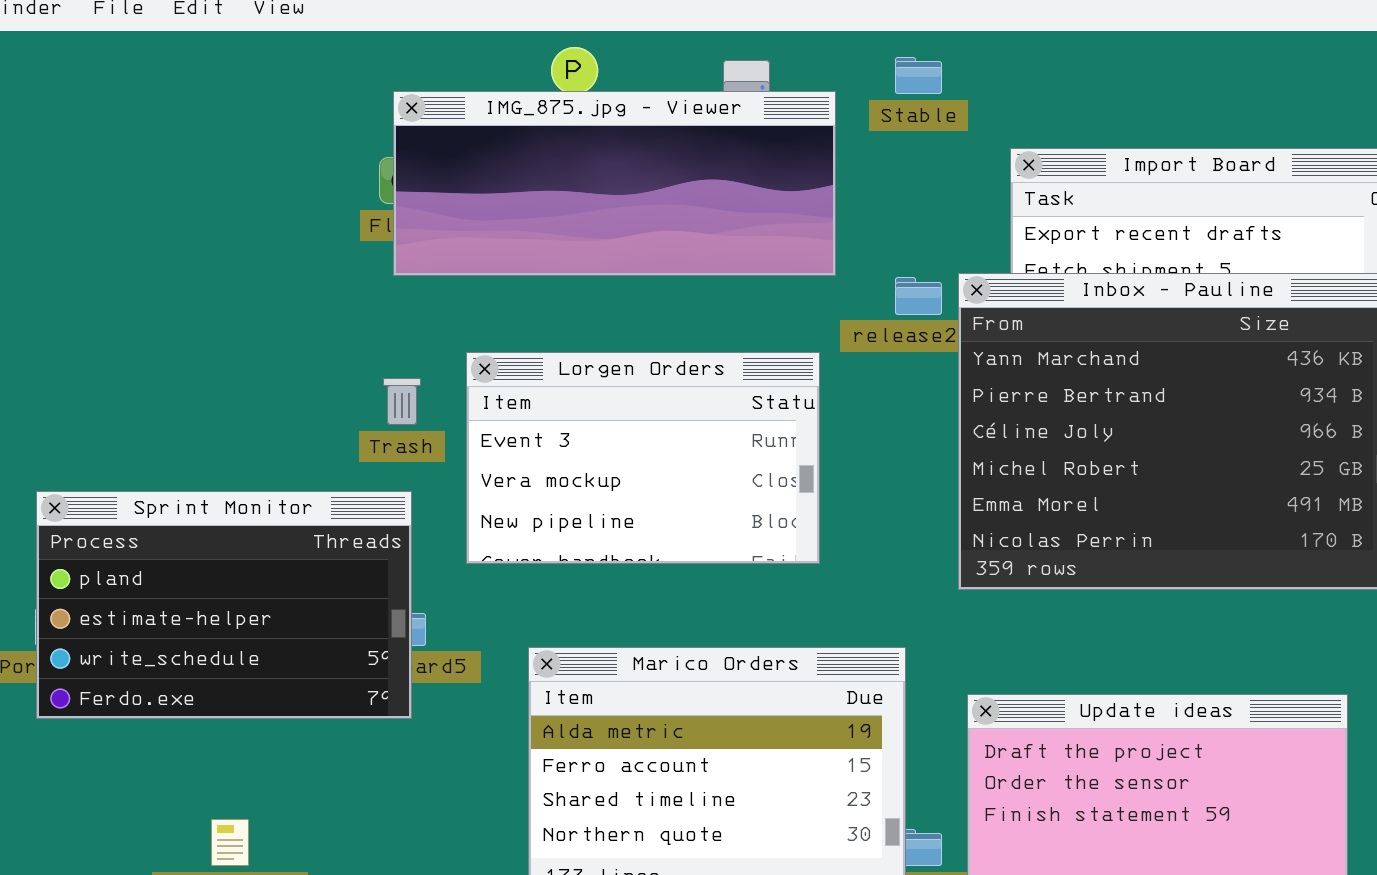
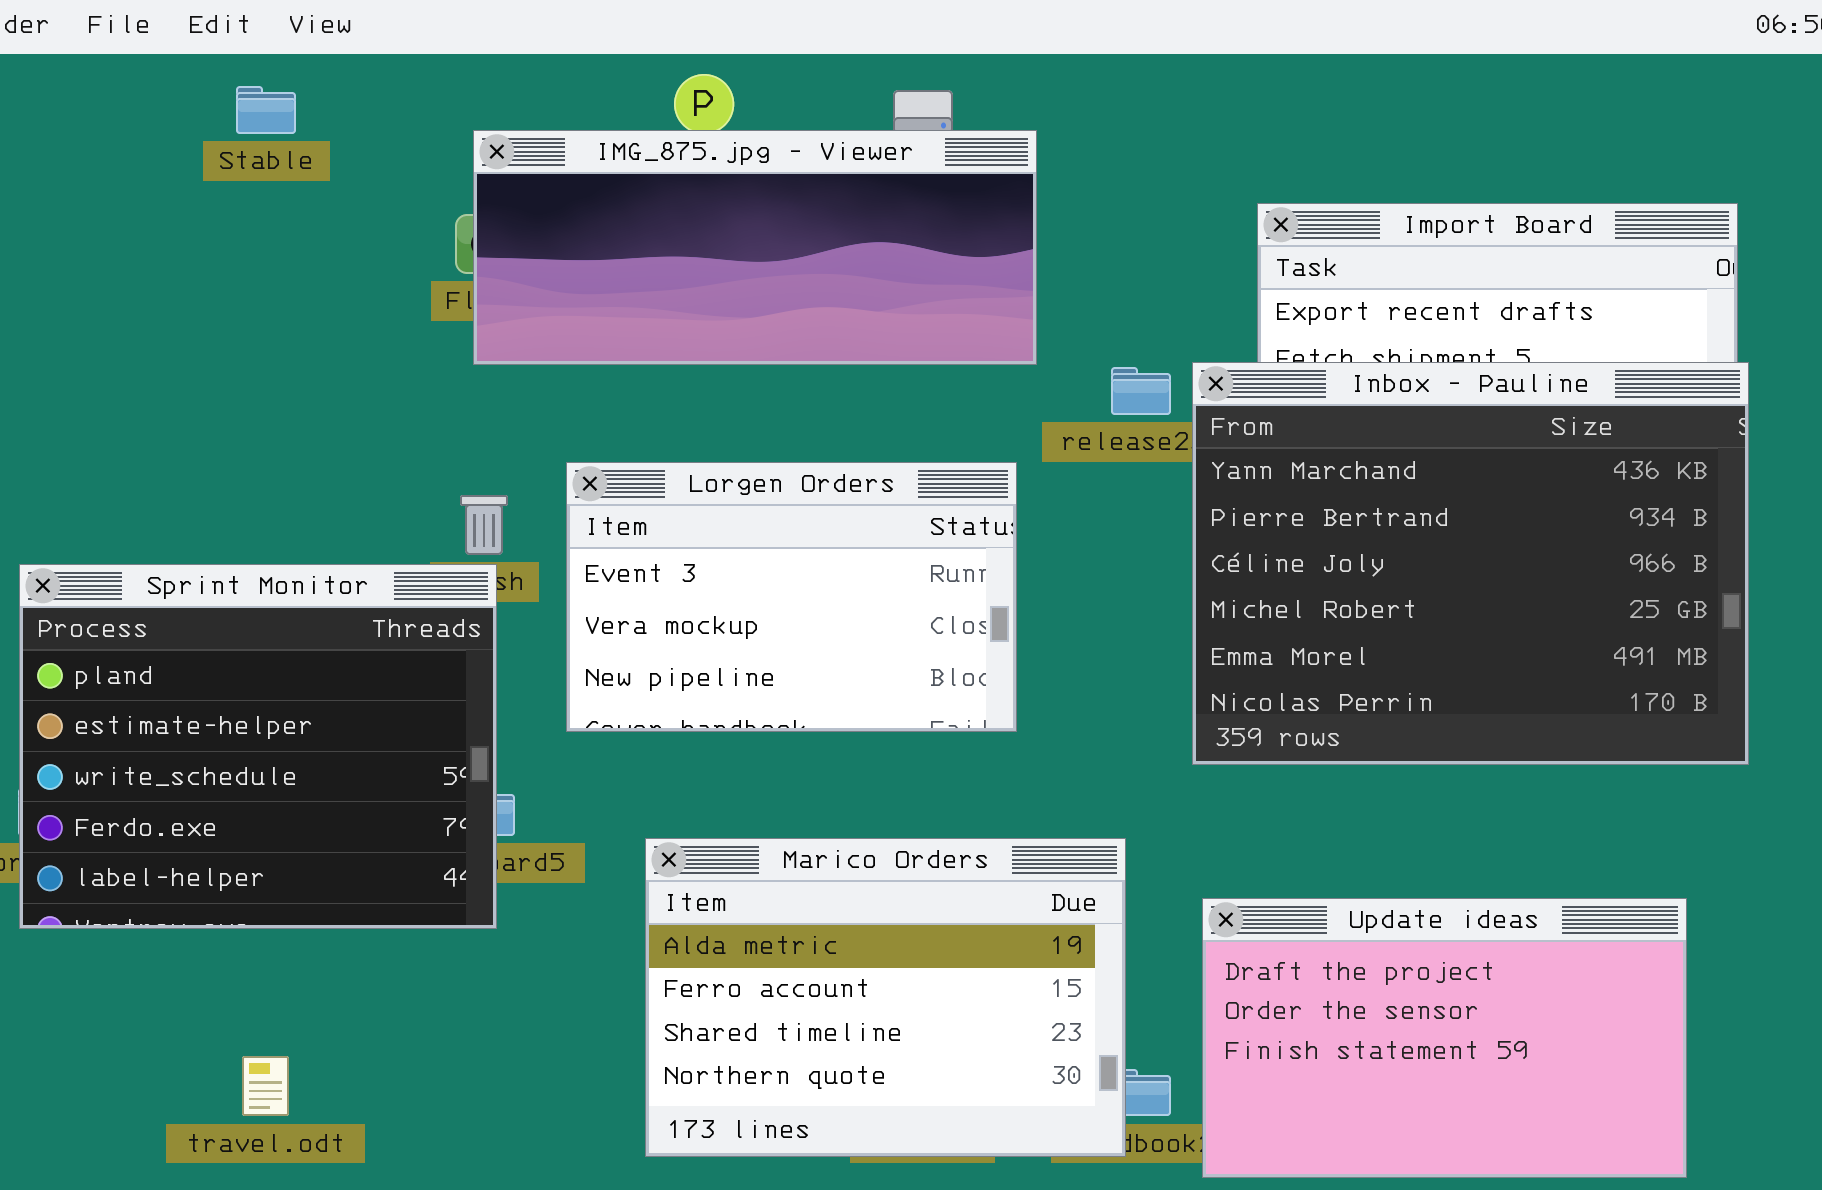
Stable: [895,57,942,94] -> [236,86,296,134], moved
Sprint Monitor: [36,491,412,719] -> [19,564,497,929], resized

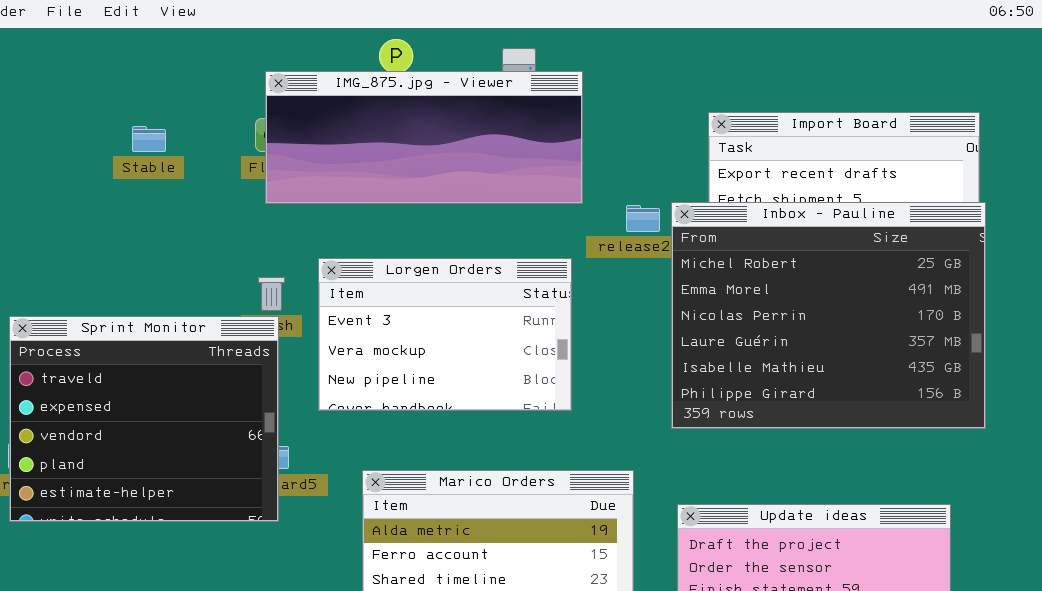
Stable: [236,86,296,134] -> [132,126,166,152], moved
Inbox - Pauline: [1192,362,1749,765] -> [671,202,986,429], scrolled down 3 rows
Sprint Monitor: [19,564,497,929] -> [9,316,279,522], scrolled up 3 rows

